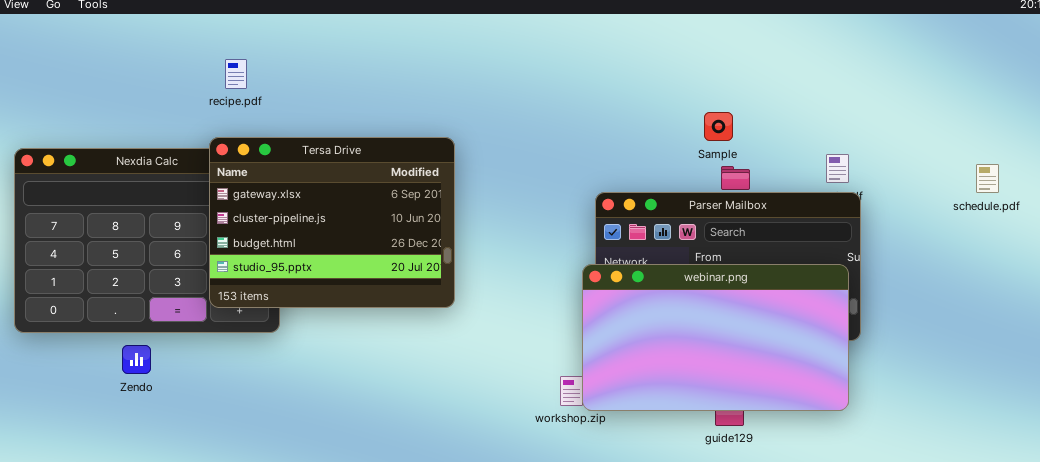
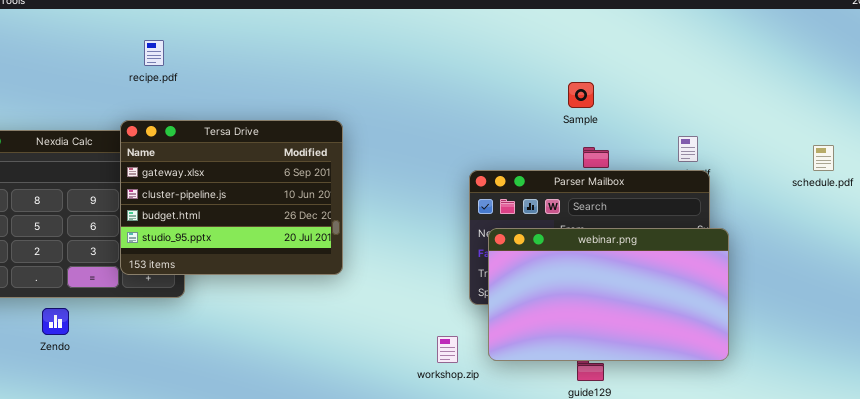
recipe.pdf: [225,59,247,89] -> [144,40,164,66], moved
Sample: [704,112,733,141] -> [568,82,594,108], moved
webinar.png: [582,264,849,411] -> [488,228,729,361], moved

